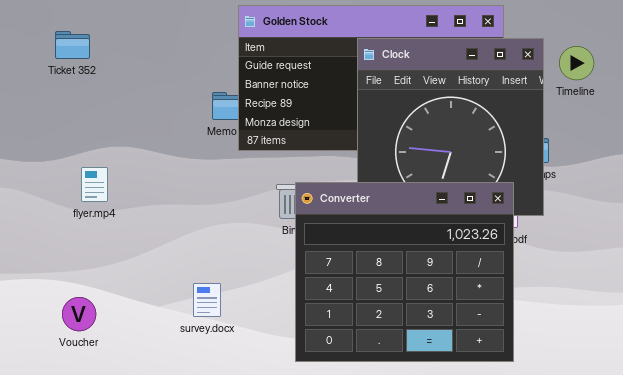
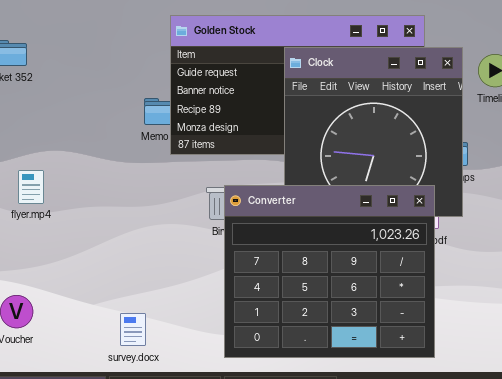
survey.docx: [193,283,221,317] -> [120,313,146,346], moved

